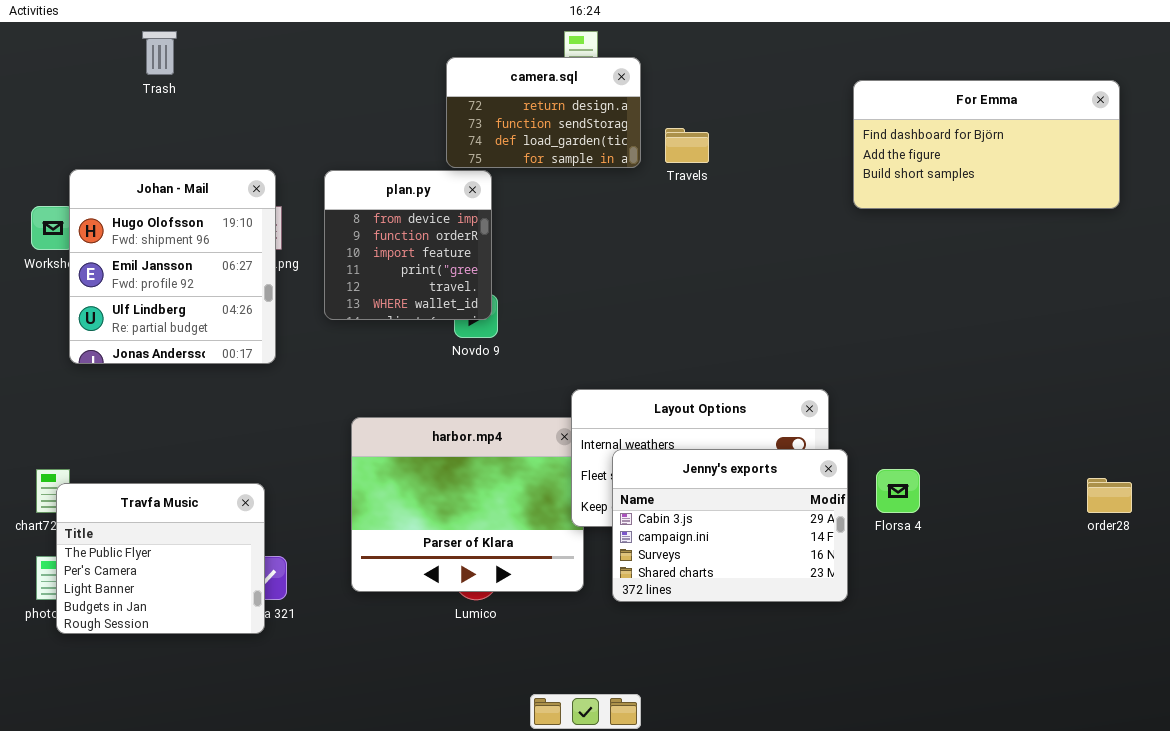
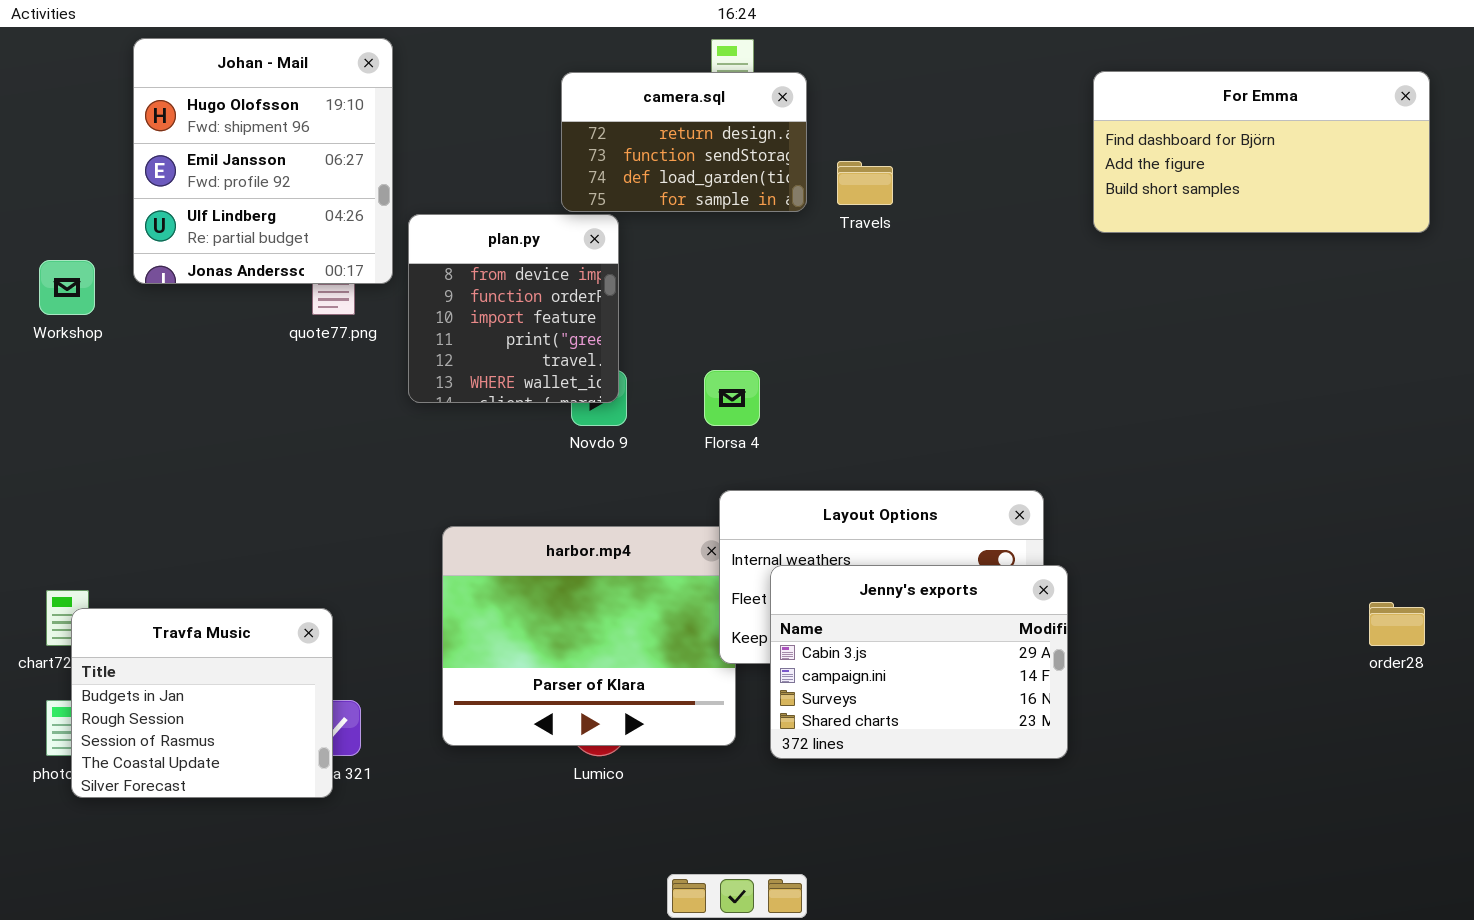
For Emma: [853,80,1120,209] -> [1093,71,1430,233], moved
Johan - Mail: [69,169,276,364] -> [133,38,393,284], moved
Florsa 4: [876,469,920,513] -> [704,370,760,426], moved
Travfa Music: [56,483,265,634] -> [71,608,333,798], scrolled down 3 rows

